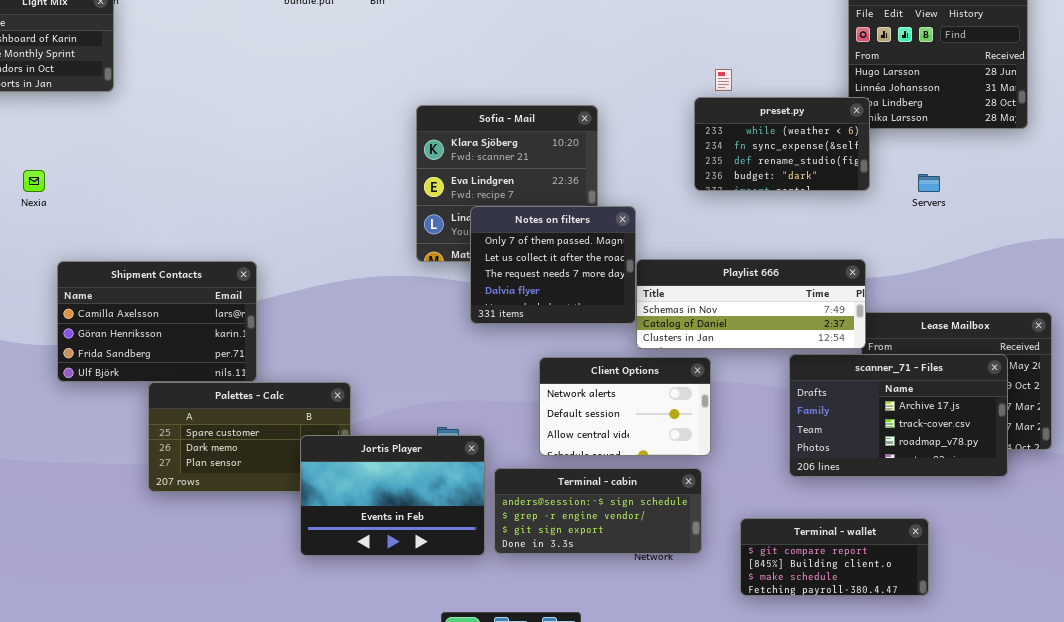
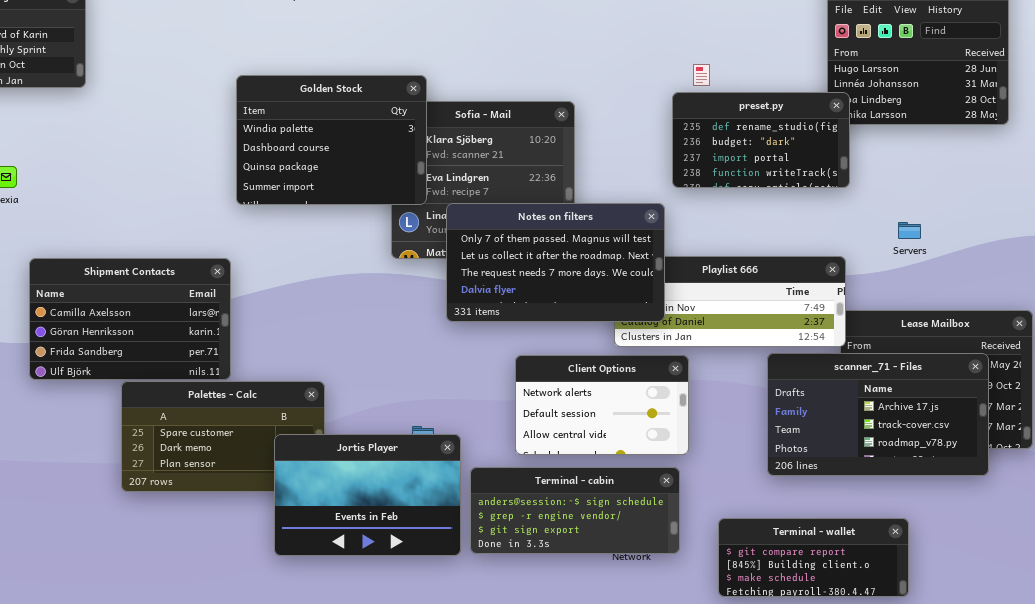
Golden Stock: none -> [236,75,427,205], opened
preset.py: [694,97,870,191] -> [672,92,850,188], scrolled down 2 rows
Servers: [918,174,940,192] -> [898,222,921,239], moved
Notes on filters: [470,206,636,324] -> [446,203,665,322], resized

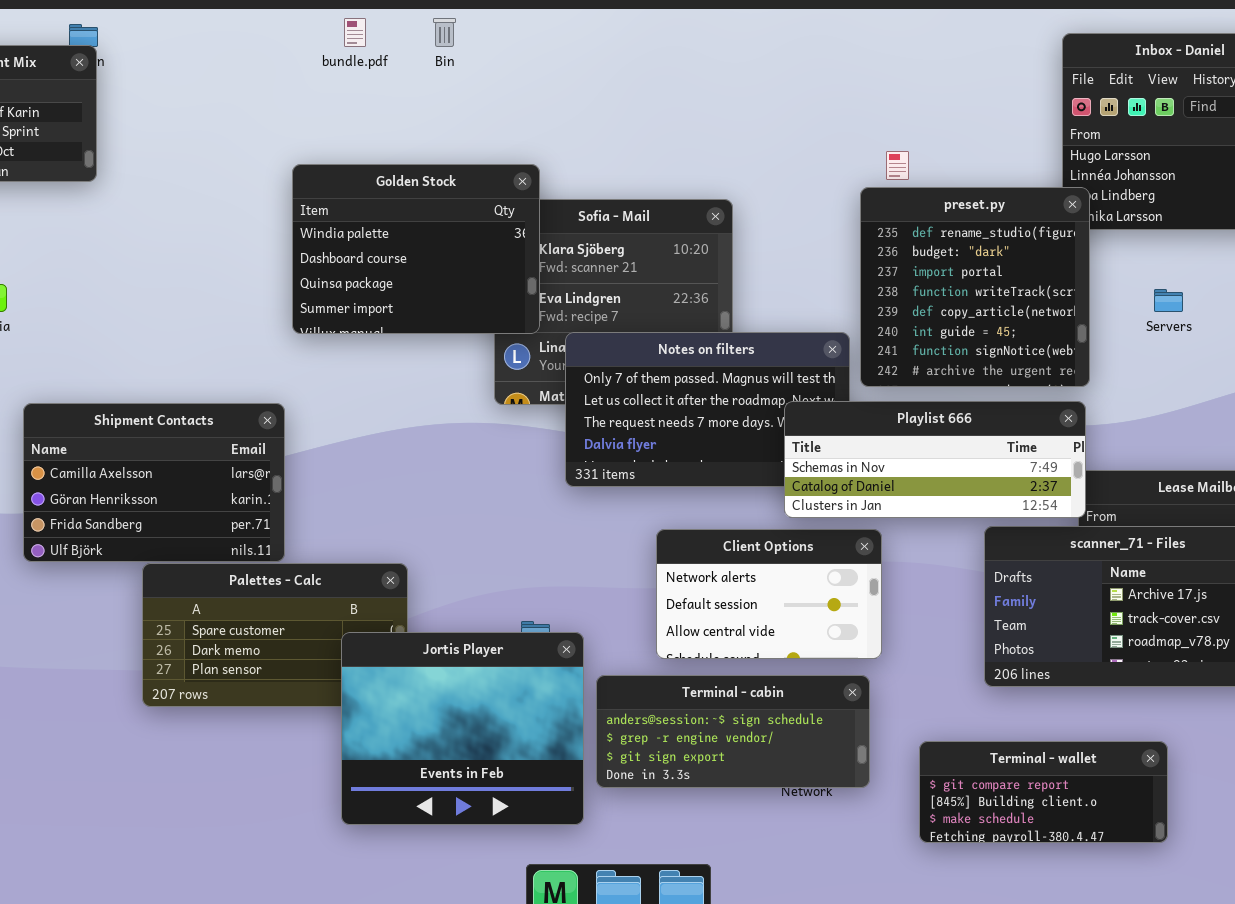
preset.py: [672,92,850,188] -> [860,187,1090,387], resized
Servers: [898,222,921,239] -> [1154,289,1183,312], moved
Playlist 666: [614,256,846,347] -> [784,401,1086,518], raised
Jortis Player: [274,434,461,556] -> [341,632,584,825], resized

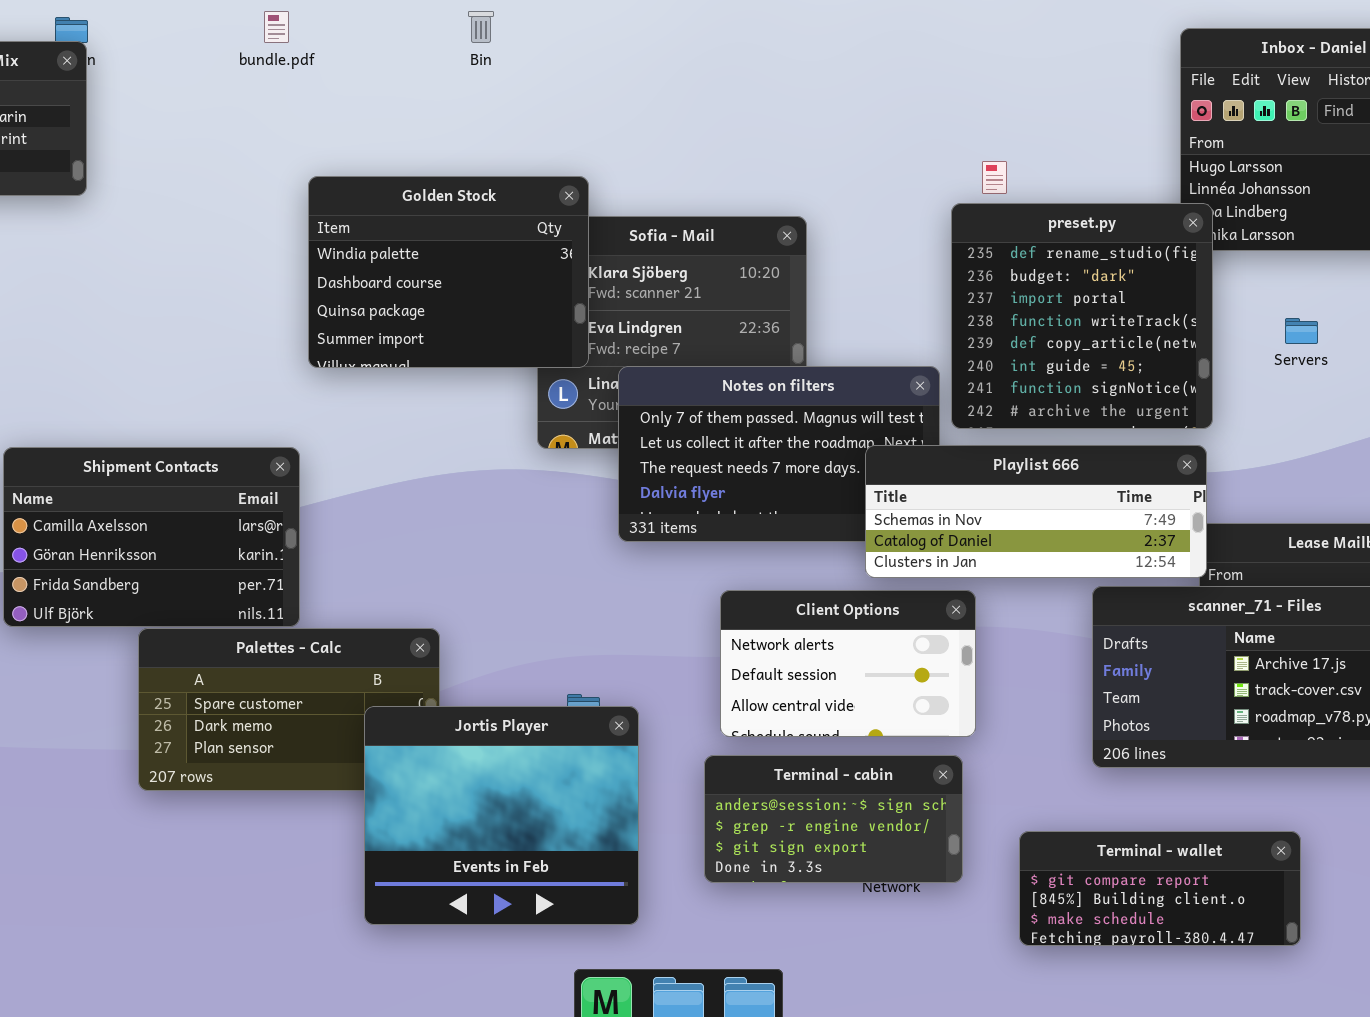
bundle.pdf: [344,18,366,47] -> [264,11,289,43], moved
Terminal - cabin: [596,675,870,788] -> [704,755,963,883], resized

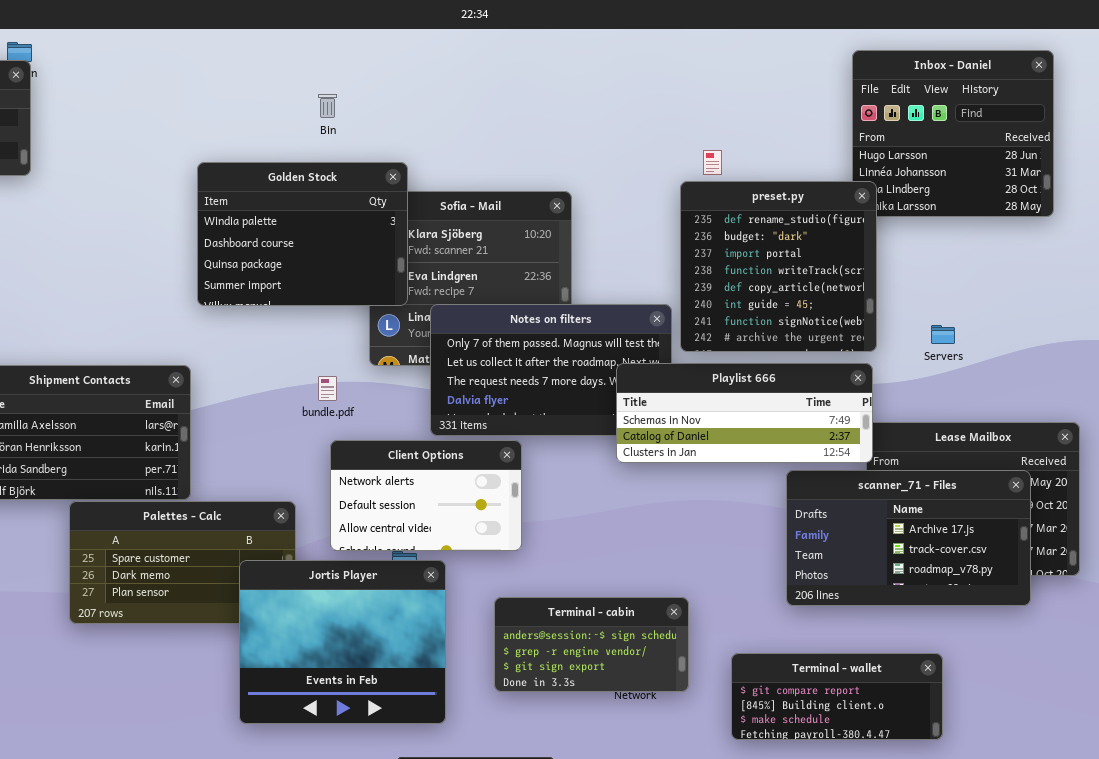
bundle.pdf: [264,11,289,43] -> [318,376,337,401], moved
Bin: [468,11,494,43] -> [318,94,337,118], moved
Servers: [1285,318,1318,344] -> [931,325,955,344], moved
Client Options: [720,590,976,737] -> [330,440,522,551], moved

